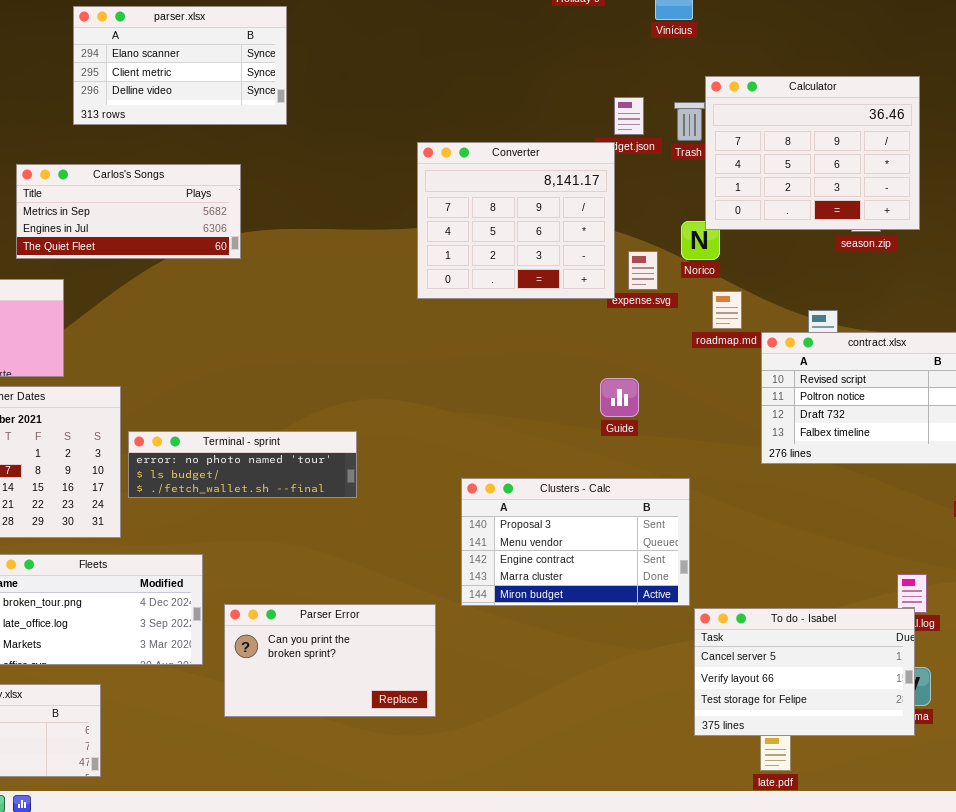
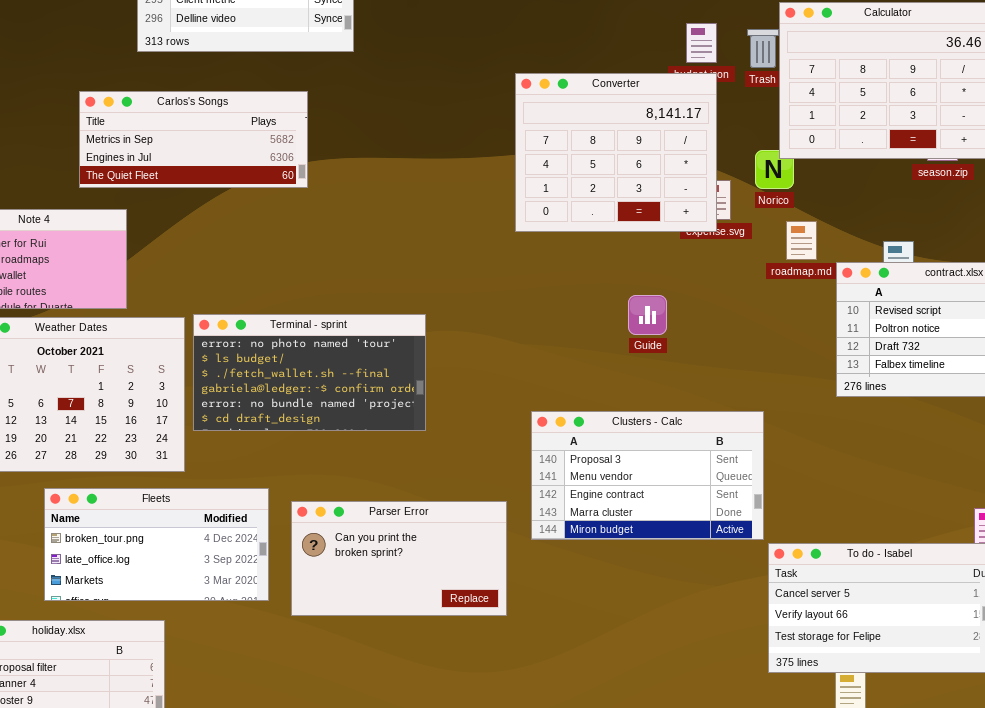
Converter: [417,142,615,299] -> [515,73,717,232], moved
Guide: [600,378,639,417] -> [628,295,667,335], moved
Terminal - sprint: [128,431,357,498] -> [193,314,426,431], resized
Parser Error: [224,604,436,717] -> [291,501,507,616], moved

